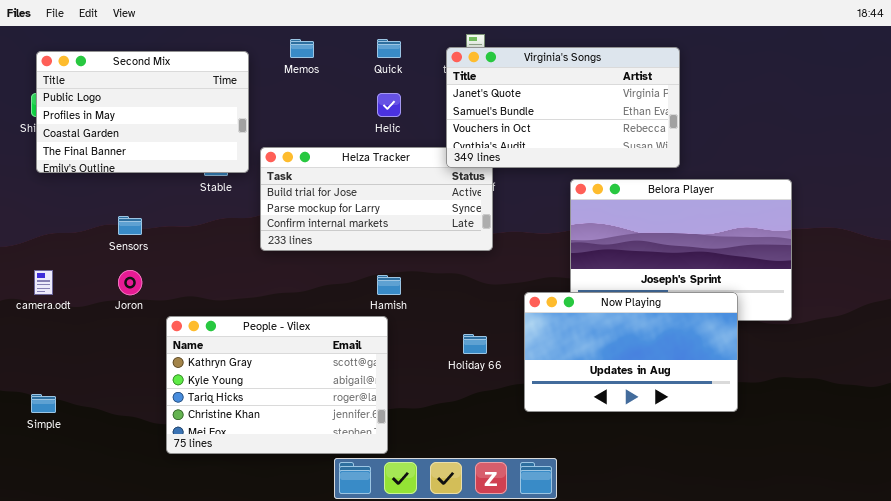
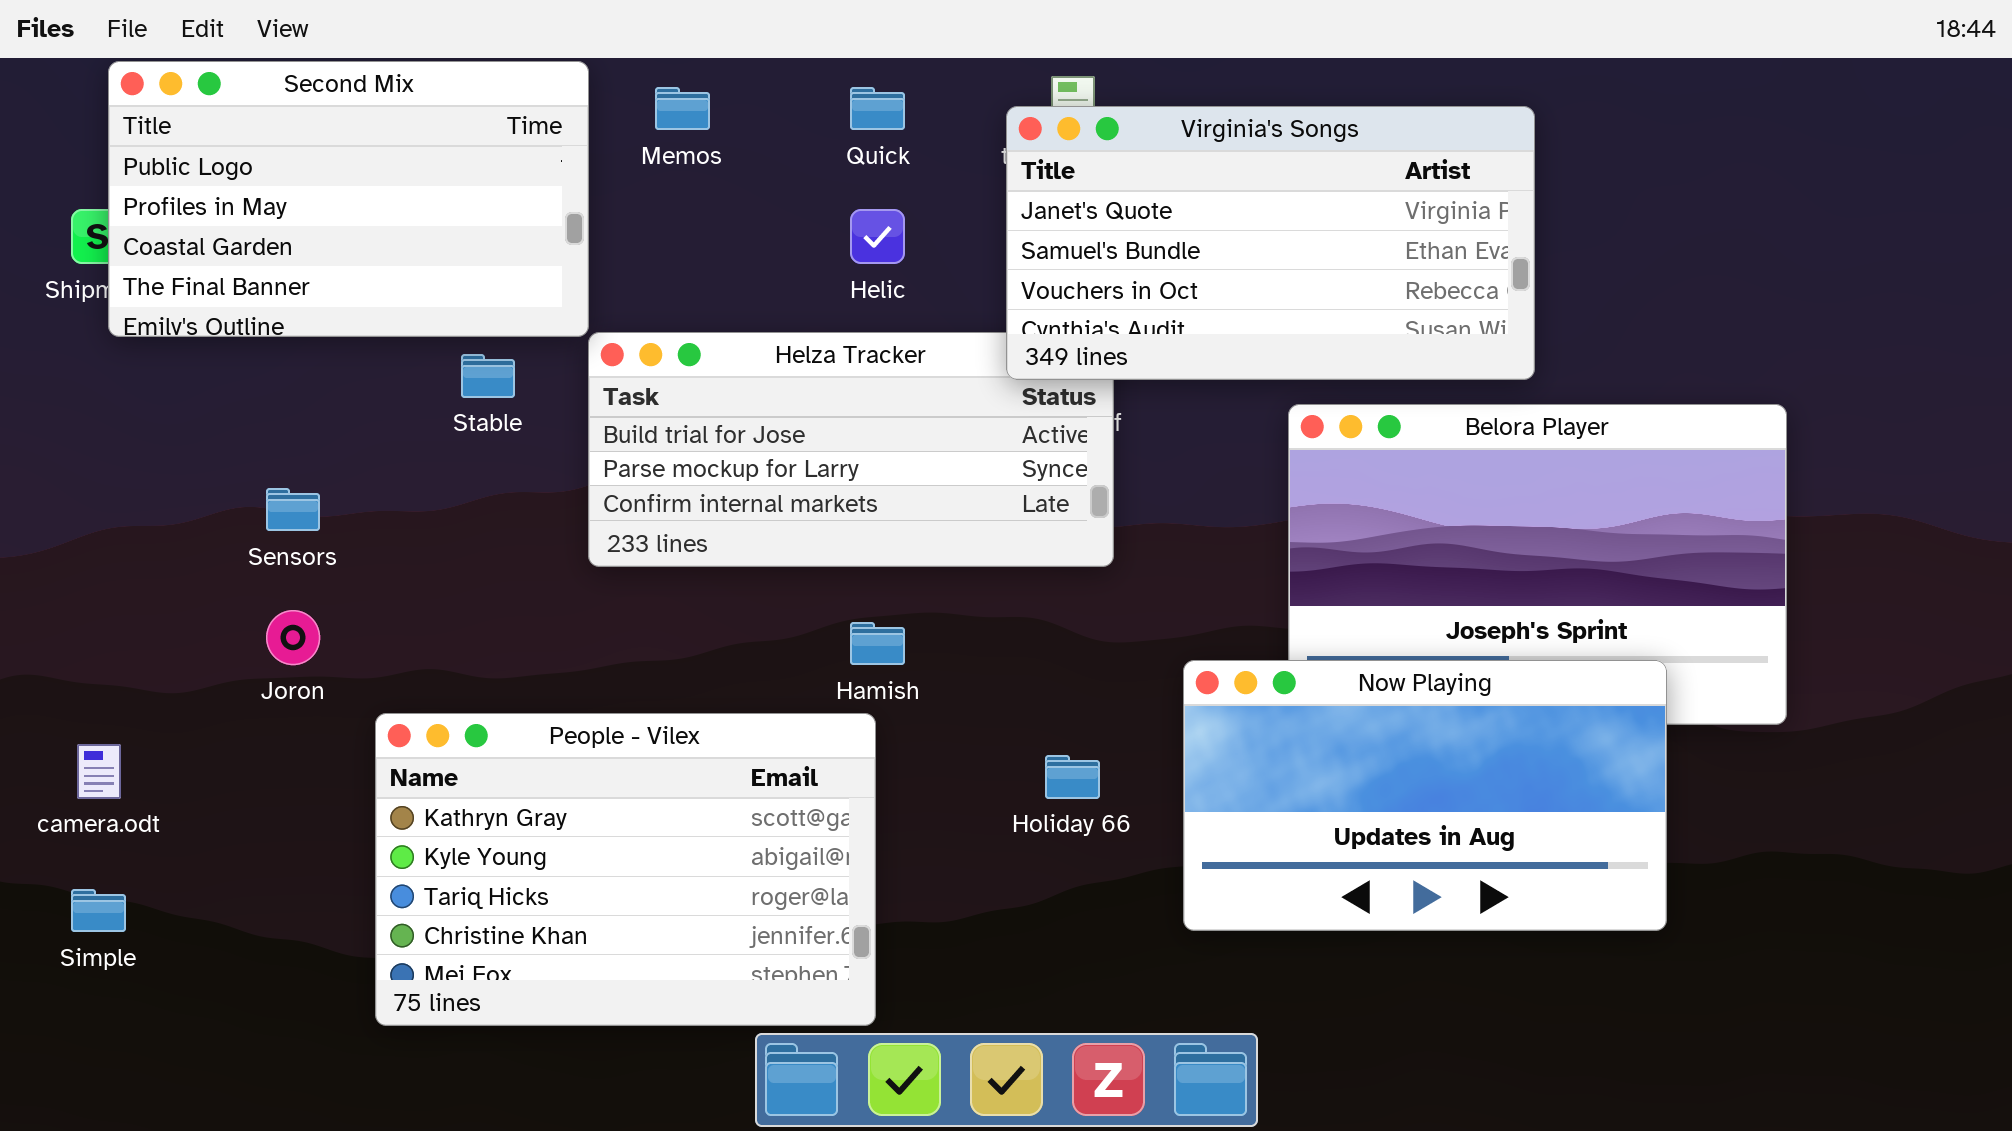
Second Mix: [36,51,249,173] -> [108,61,589,337], moved
camera.odt: [34,270,53,295] -> [77,744,121,799], moved

